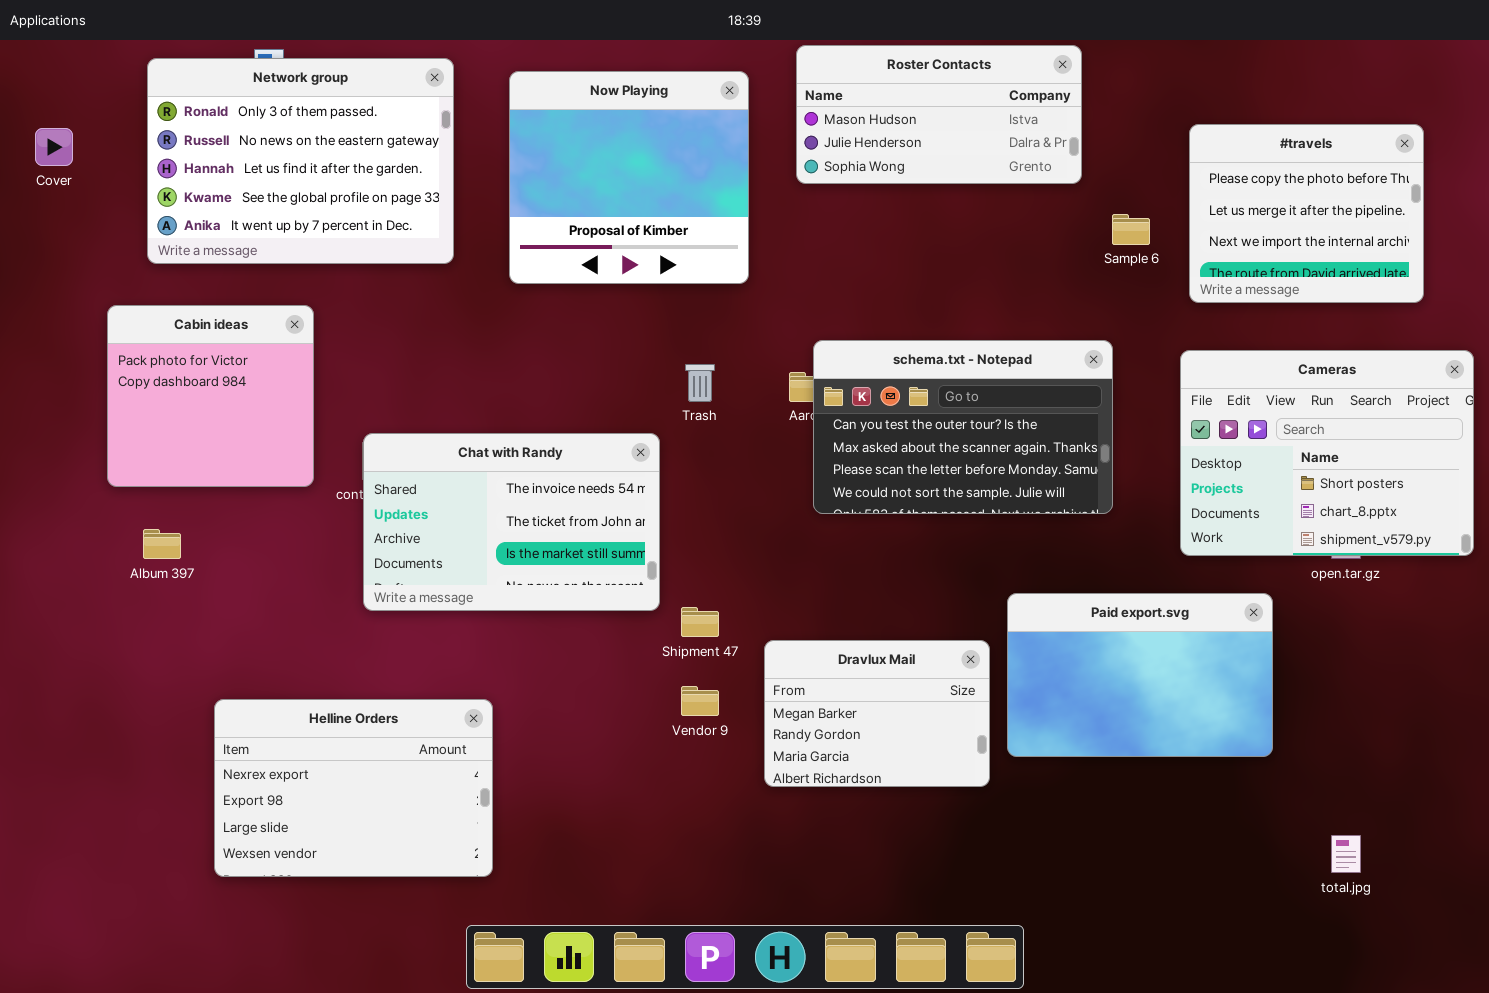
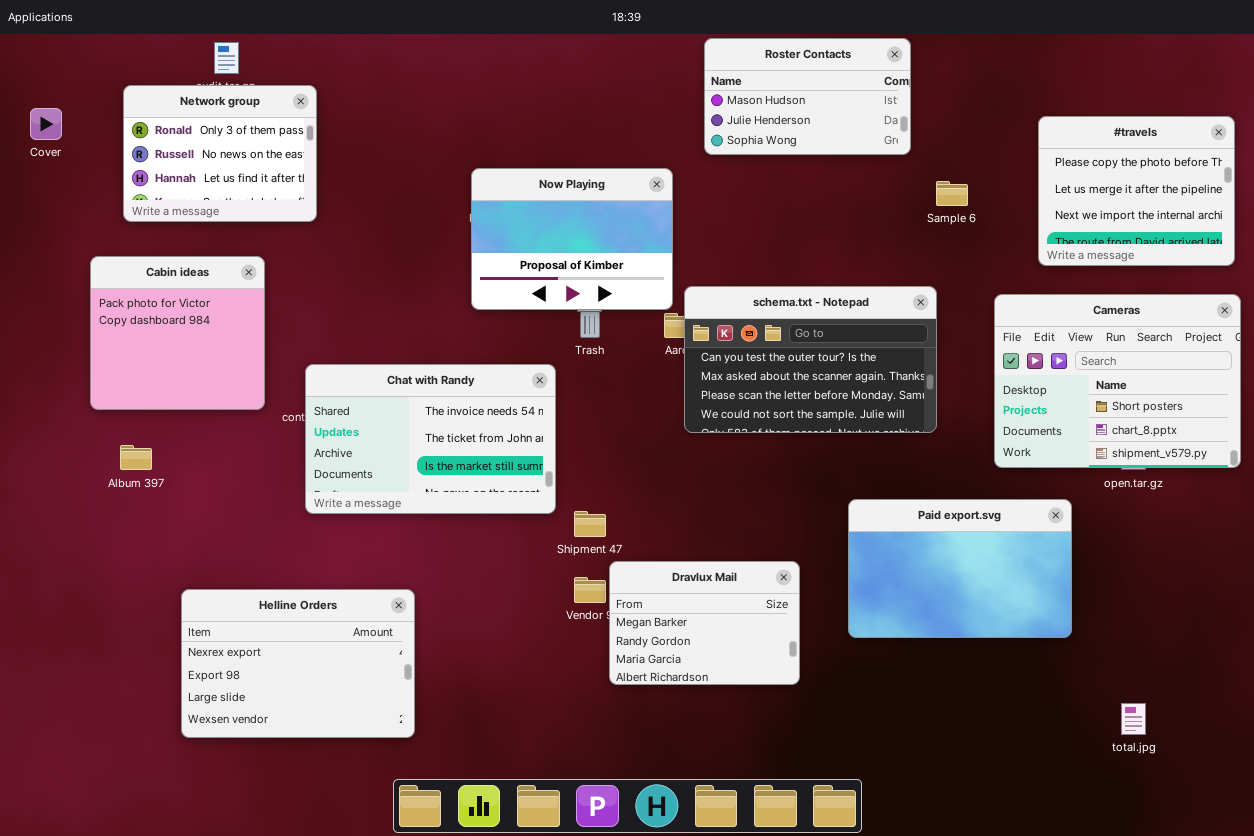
Roster Contacts: [796,45,1082,184] -> [704,38,911,155], resized
Network group: [147,58,454,264] -> [123,85,317,222], resized
Now Playing: [509,71,749,284] -> [471,168,673,310], moved, resized
#travels: [1189,124,1424,303] -> [1038,116,1235,266], moved
Dravlux Mail: [764,640,990,787] -> [609,561,800,685], moved

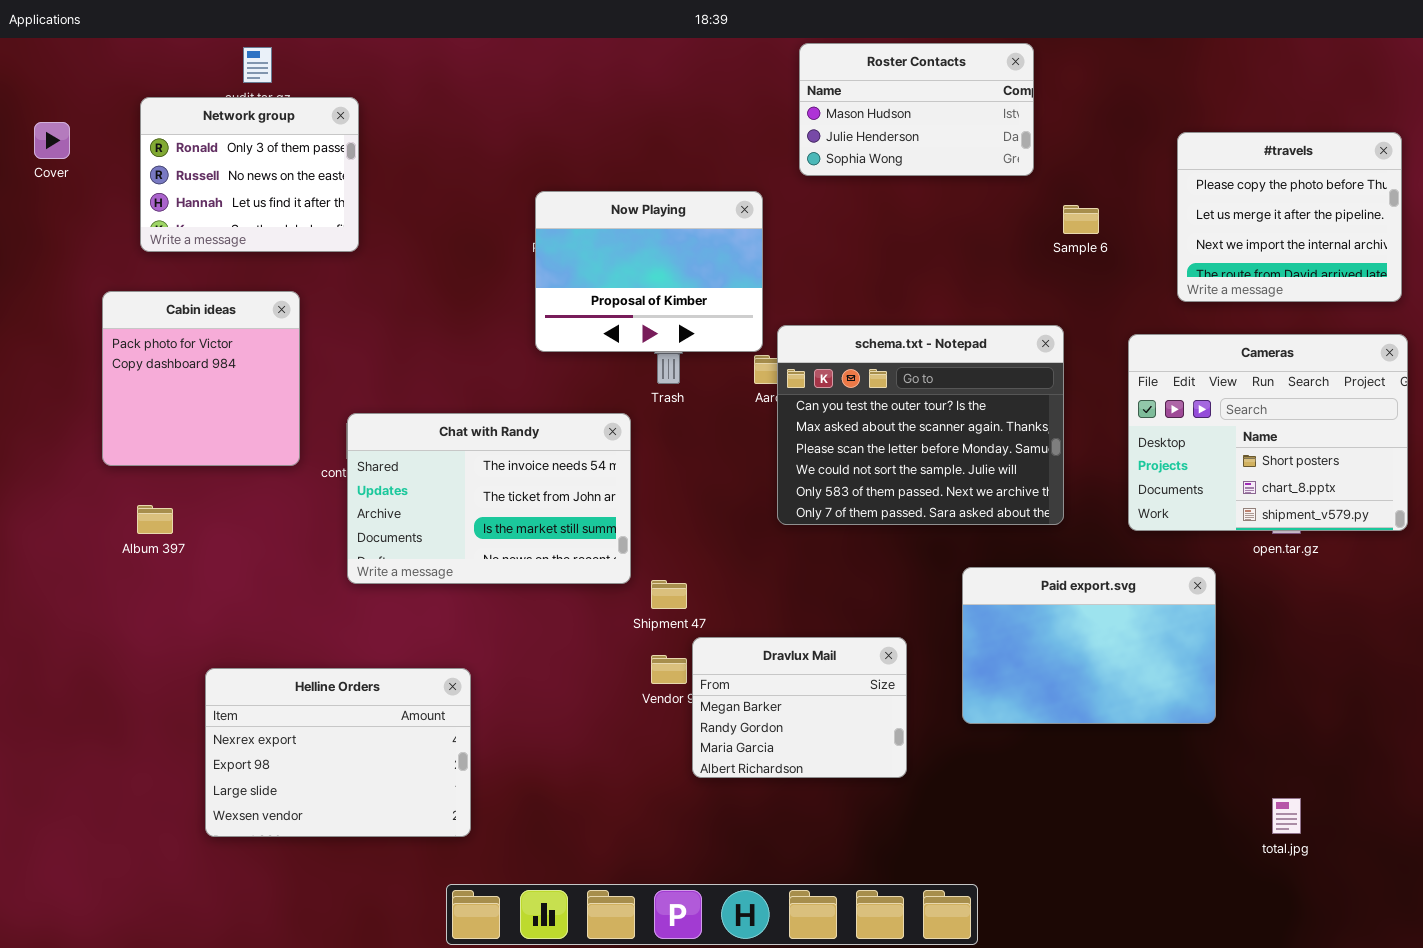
schema.txt - Notepad: [684,286,937,433] -> [777,325,1064,525], resized

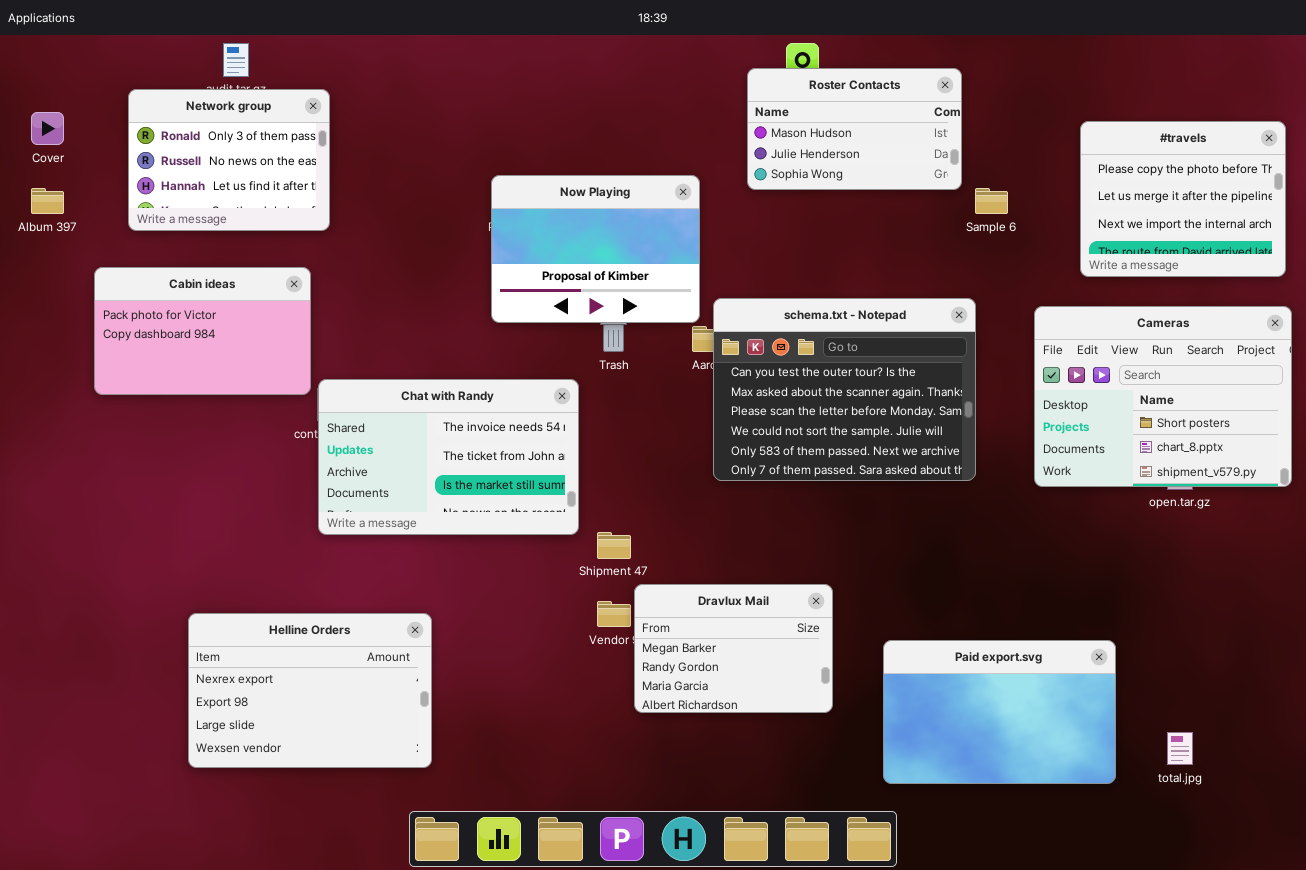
Roster Contacts: [799,43,1034,176] -> [747,68,962,190], moved
Cabin ideas: [102,291,300,466] -> [94,267,311,395], resized
Album 397: [137,505,173,534] -> [31,188,64,214], moved
Paid export.svg: [962,567,1216,724] -> [883,640,1116,784], moved

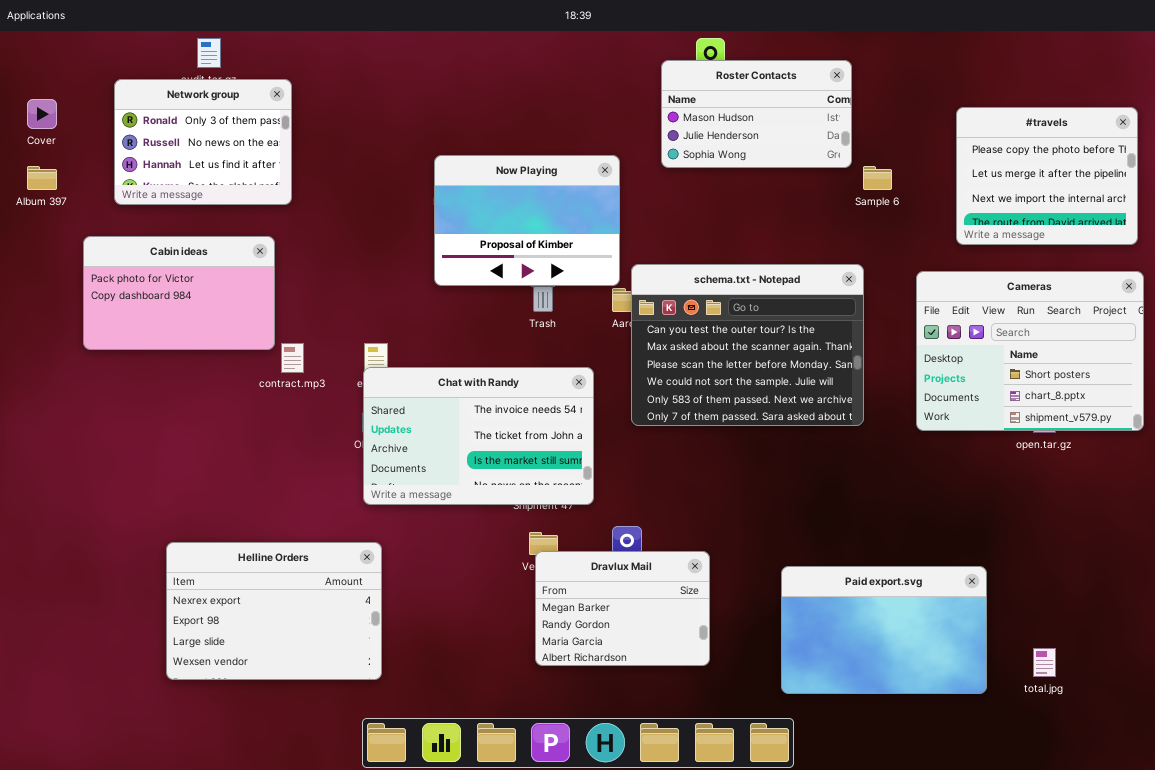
Chat with Randy: [318,379,579,535] -> [363,367,594,505], moved
Dravlux Mail: [634,584,833,713] -> [535,551,710,666], moved

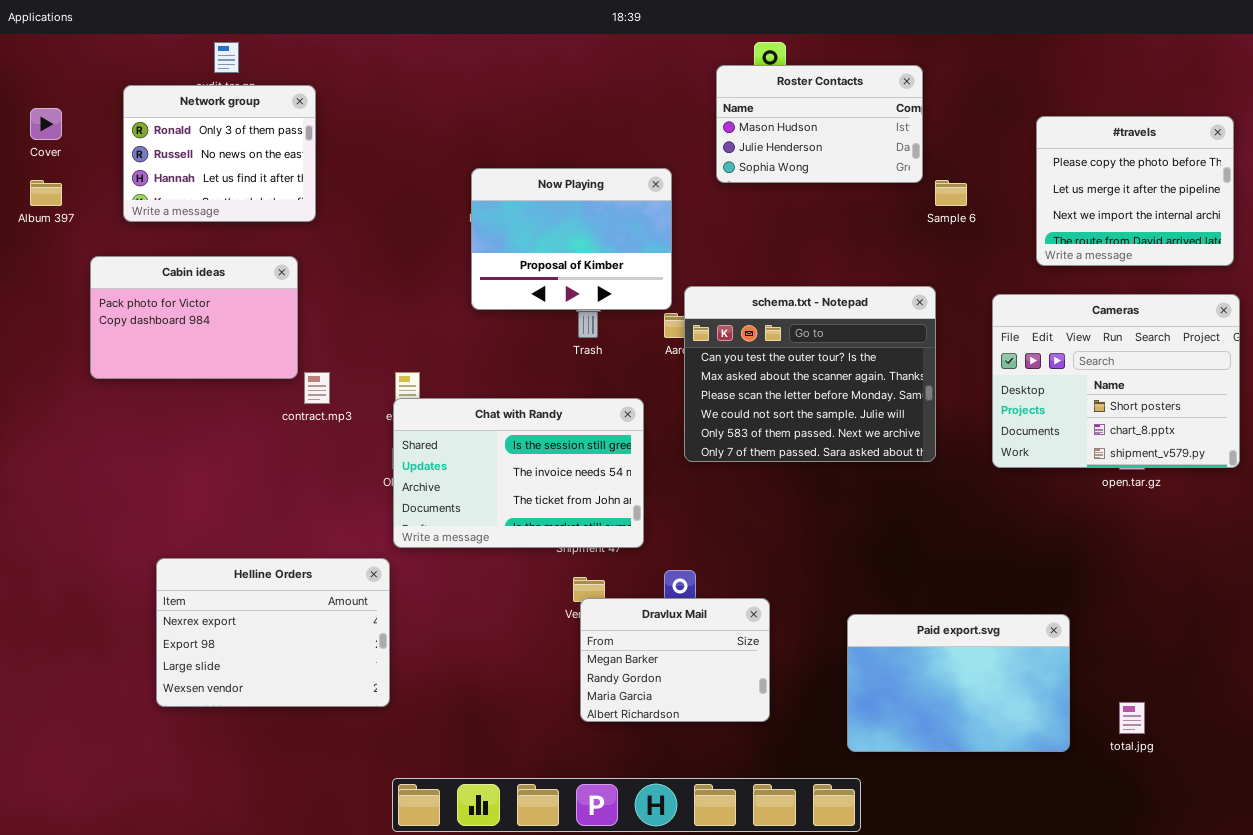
Chat with Randy: [363,367,594,505] -> [393,398,644,548], scrolled up 1 row
Helline Orders: [166,542,382,680] -> [156,558,390,707], moved

